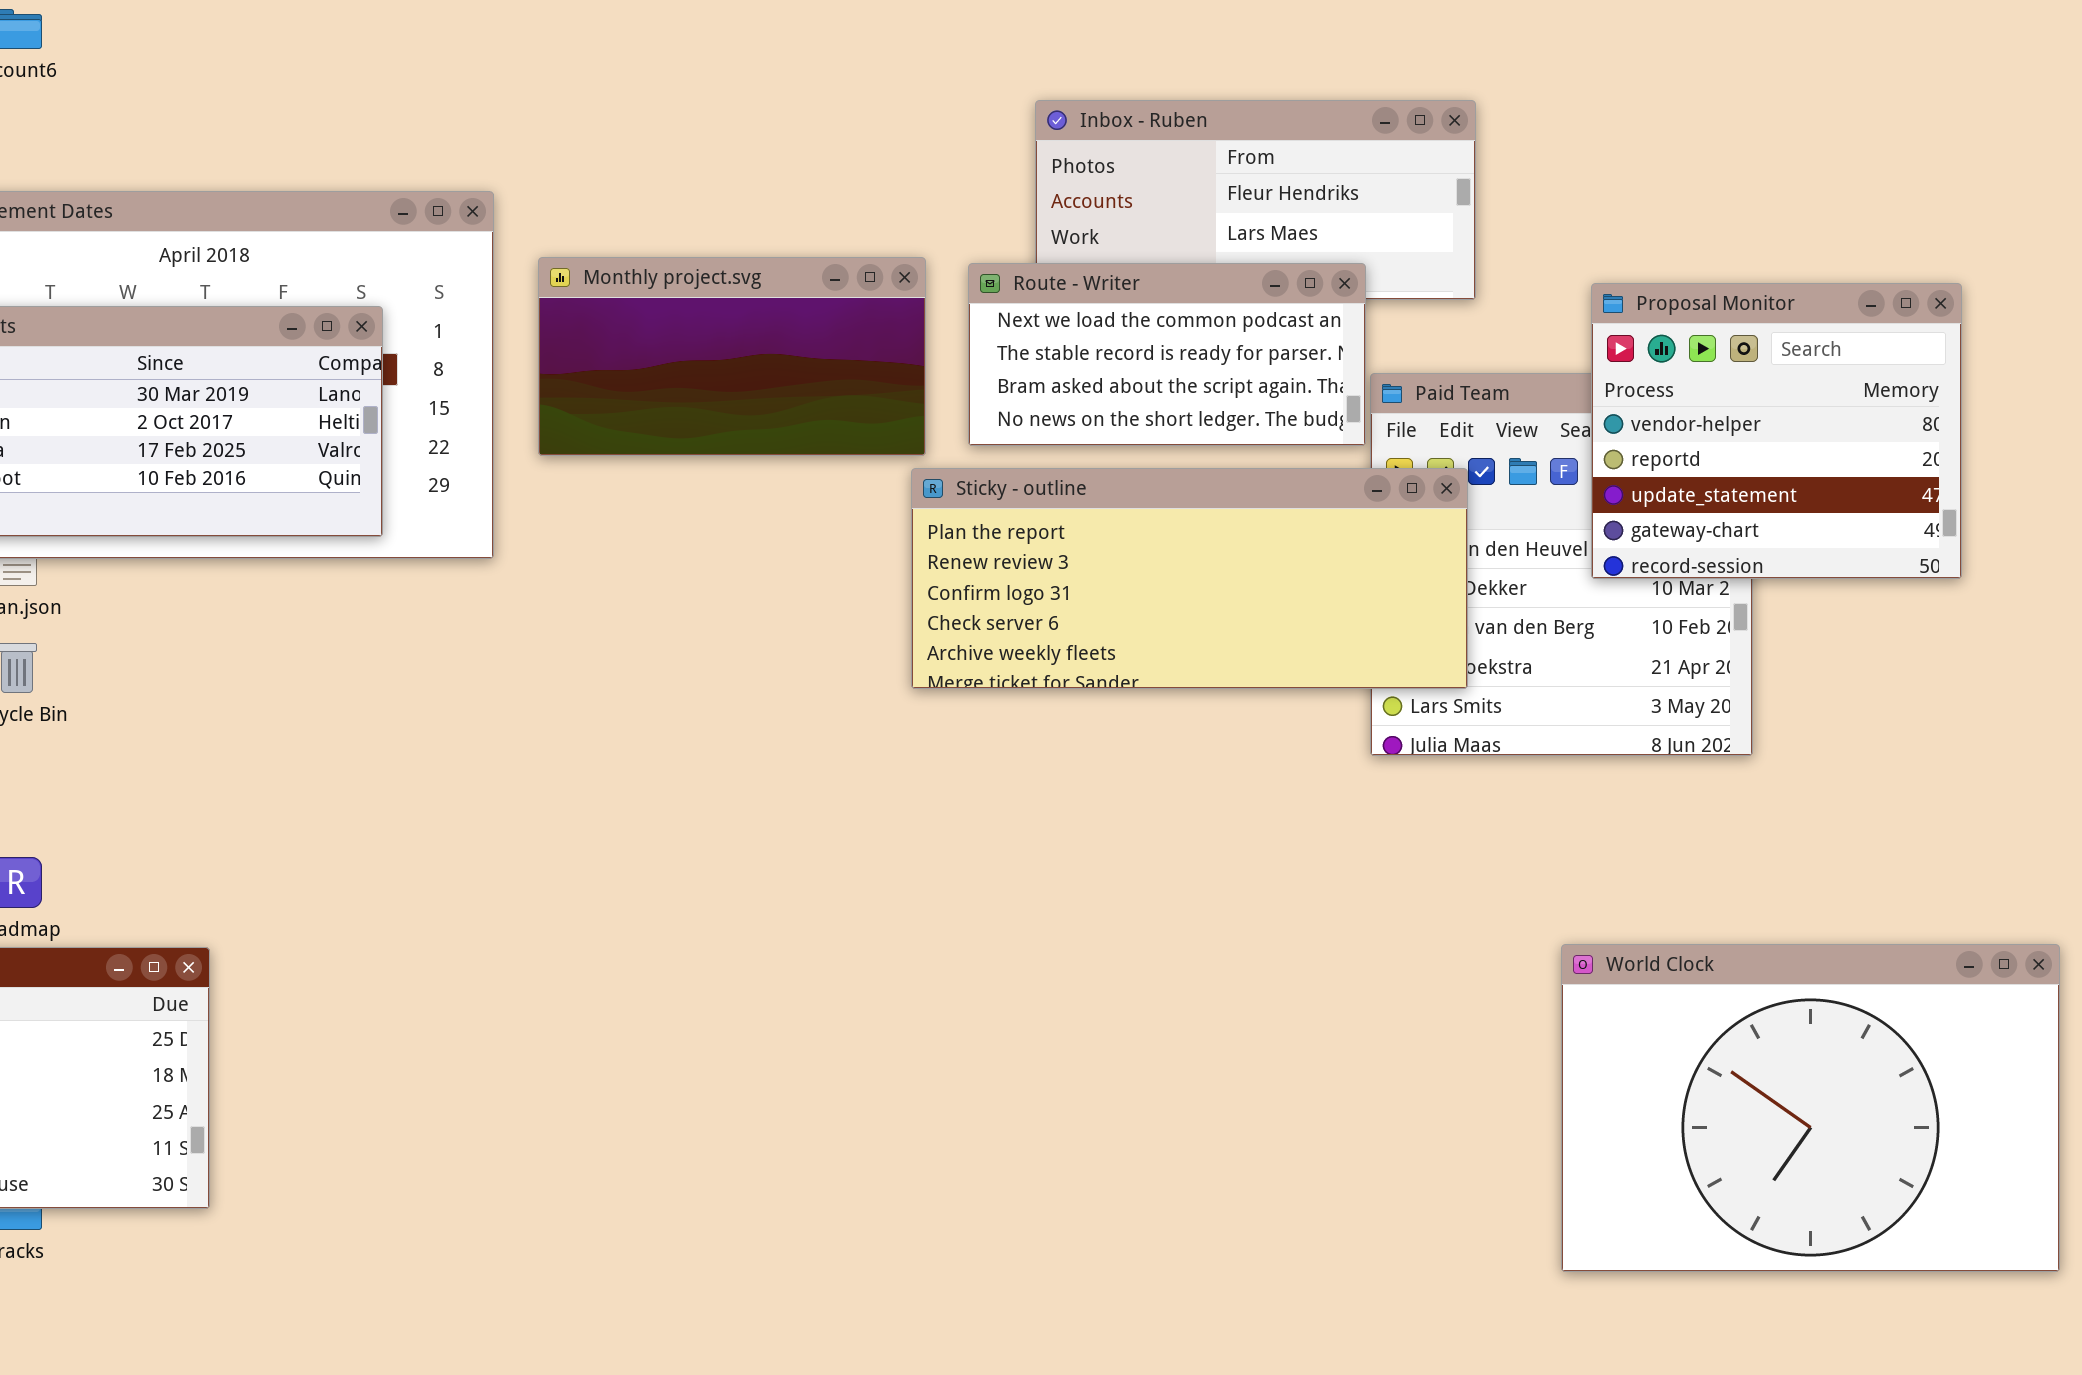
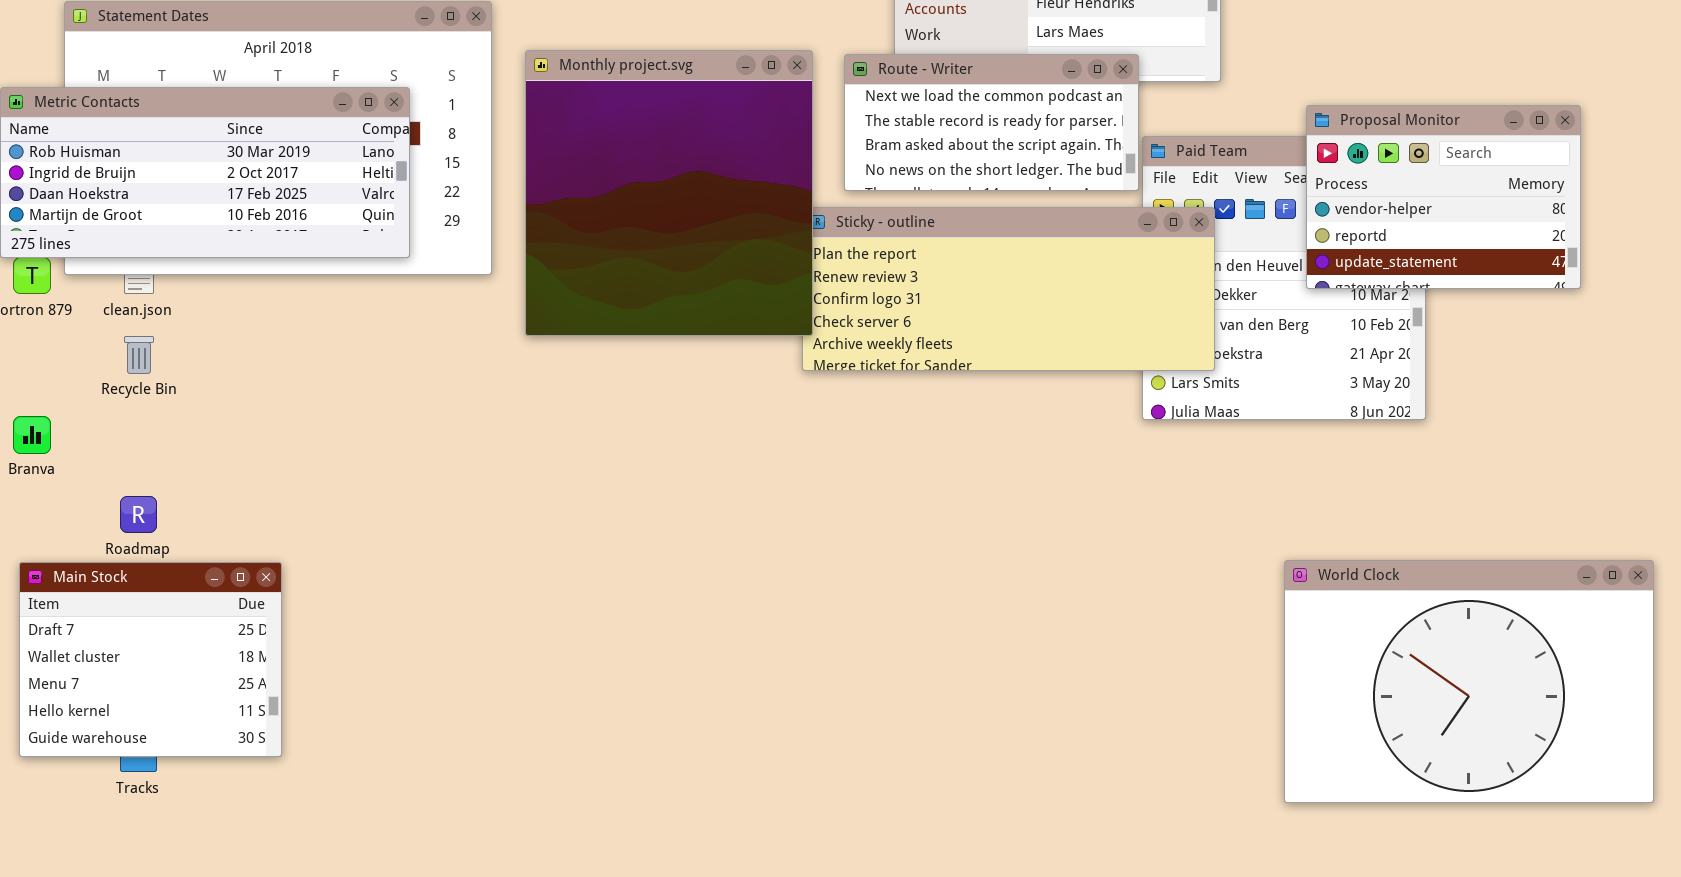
Monthly project.svg: [538,257,926,456] -> [525,50,813,336], resized
Proposal Monitor: [1591,283,1962,579] -> [1306,105,1581,289], resized

